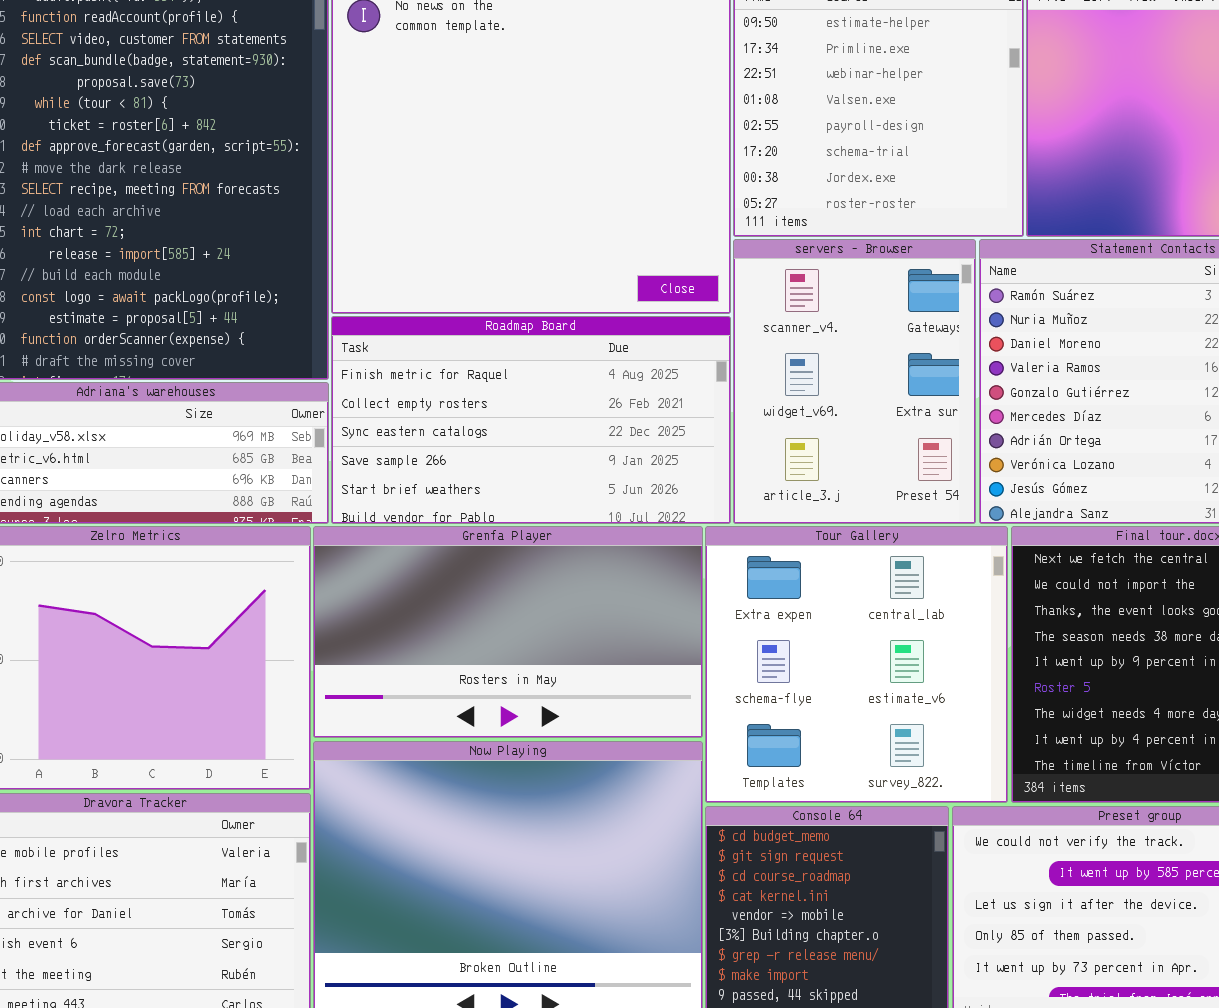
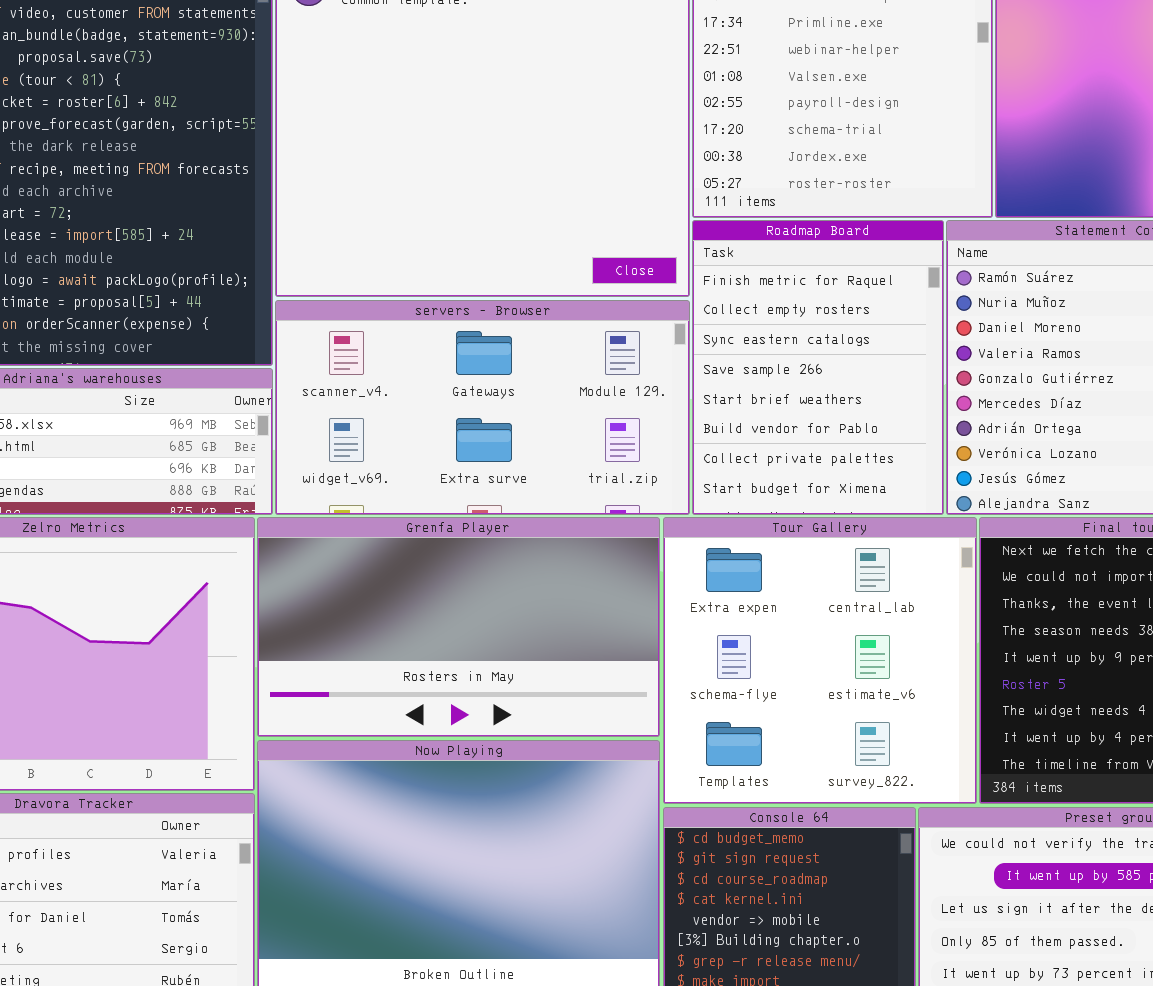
servers - Browser: [733,239,976,524] -> [275,300,690,515], moved, resized
Roadmap Board: [331,316,731,524] -> [692,220,944,515], moved, resized

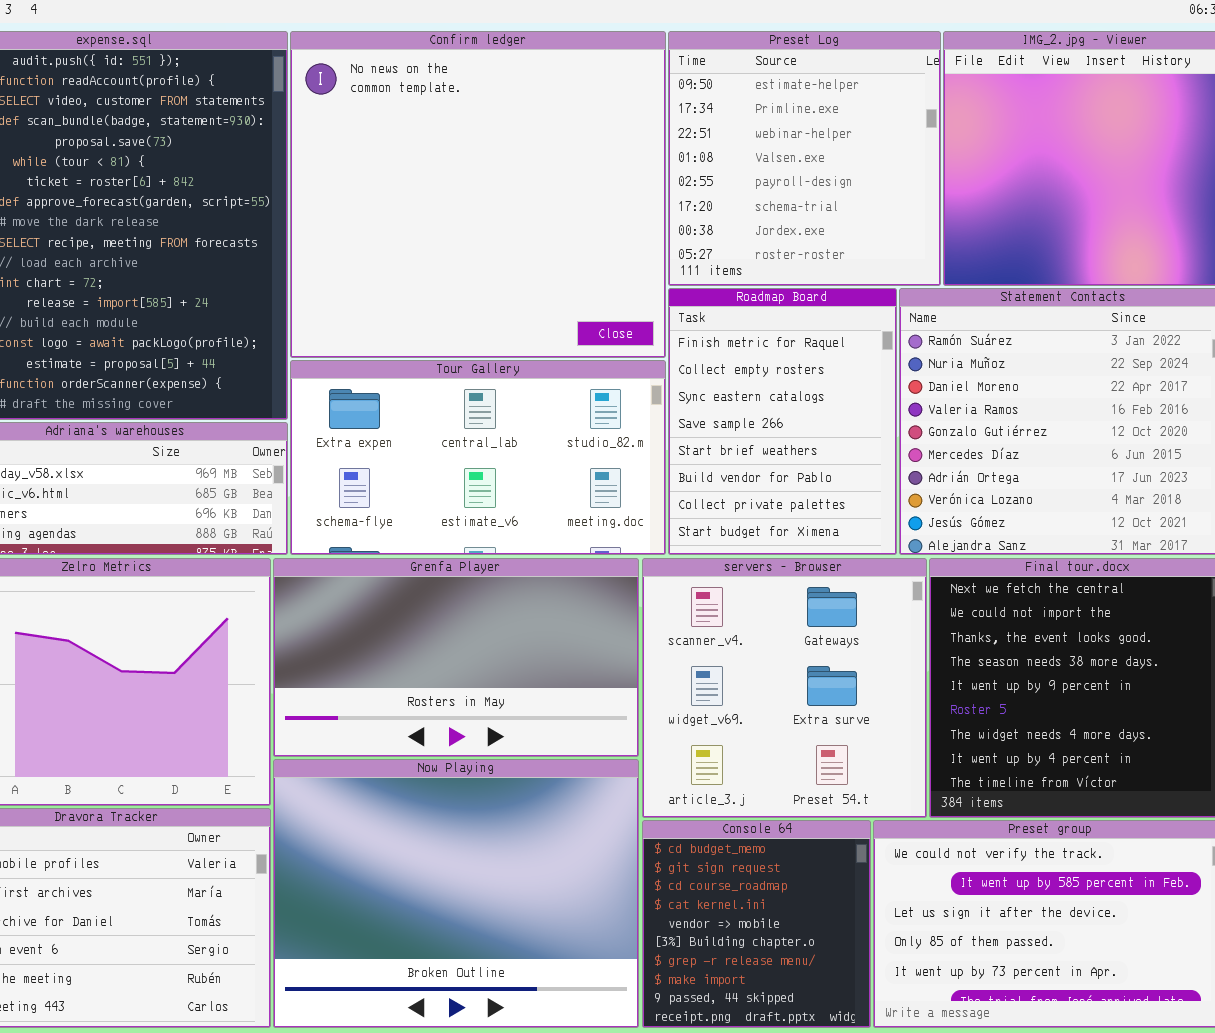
servers - Browser: [275,300,690,515] -> [642,558,927,818], moved, resized
Tour Gallery: [663,517,977,804] -> [290,360,666,555], moved, resized

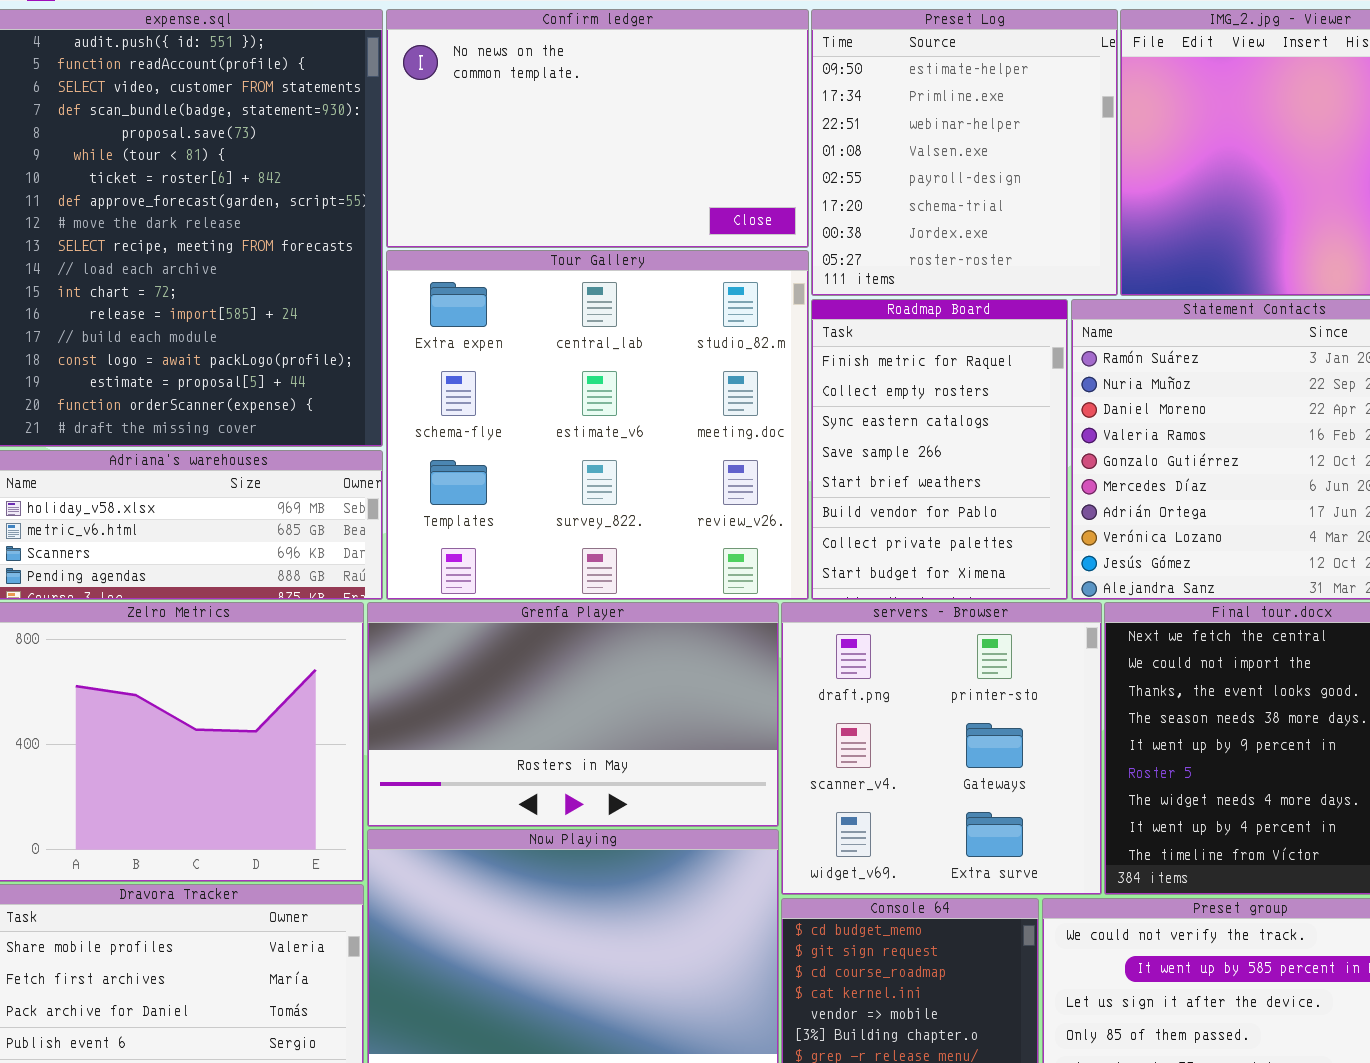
Confirm ledger: [290,31,666,358] -> [386,9,809,248], resized
Tour Gallery: [290,360,666,555] -> [386,250,809,600], resized
servers - Browser: [642,558,927,818] -> [781,602,1102,895], scrolled up 1 row

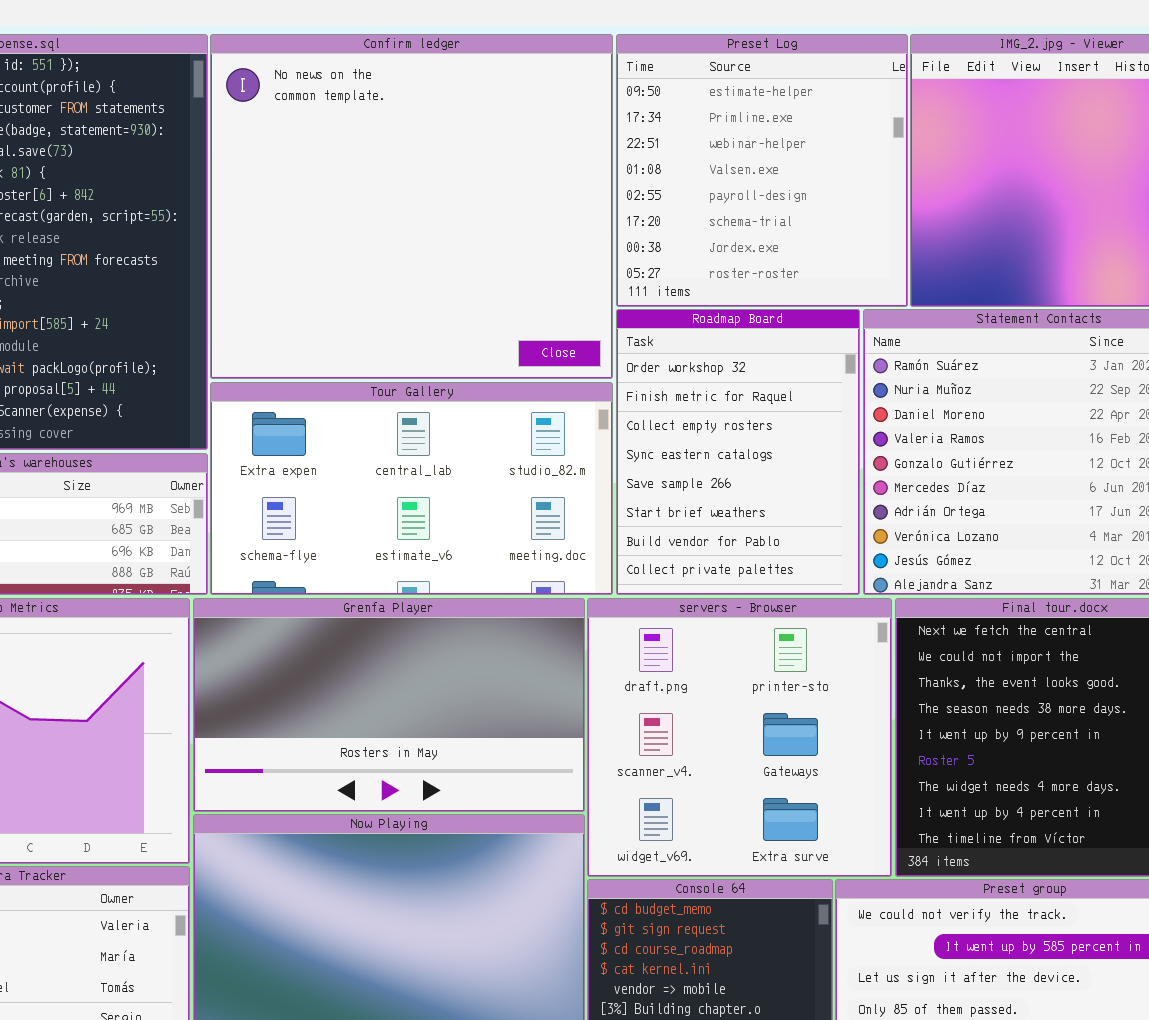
Confirm ledger: [386,9,809,248] -> [210,34,613,379], resized
Tour Gallery: [386,250,809,600] -> [210,382,613,595], resized
Roadmap Board: [811,299,1068,600] -> [616,309,860,595], scrolled up 1 row

